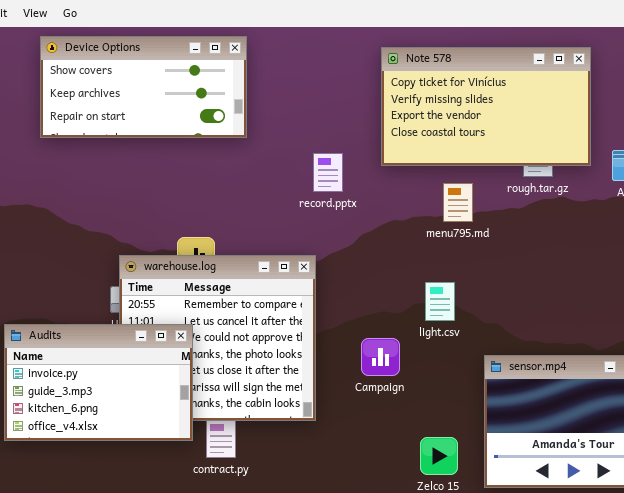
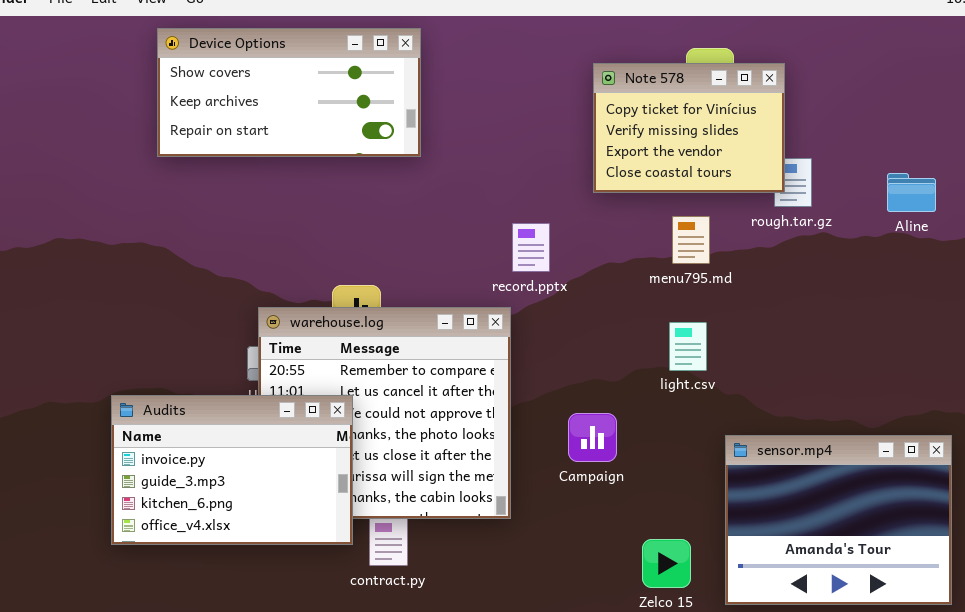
Note 578: [381,47,591,166] -> [593,63,785,193], resized
record.pptx: [313,153,343,192] -> [512,223,550,272], moved
light.csv: [425,282,455,321] -> [669,322,707,371], moved

